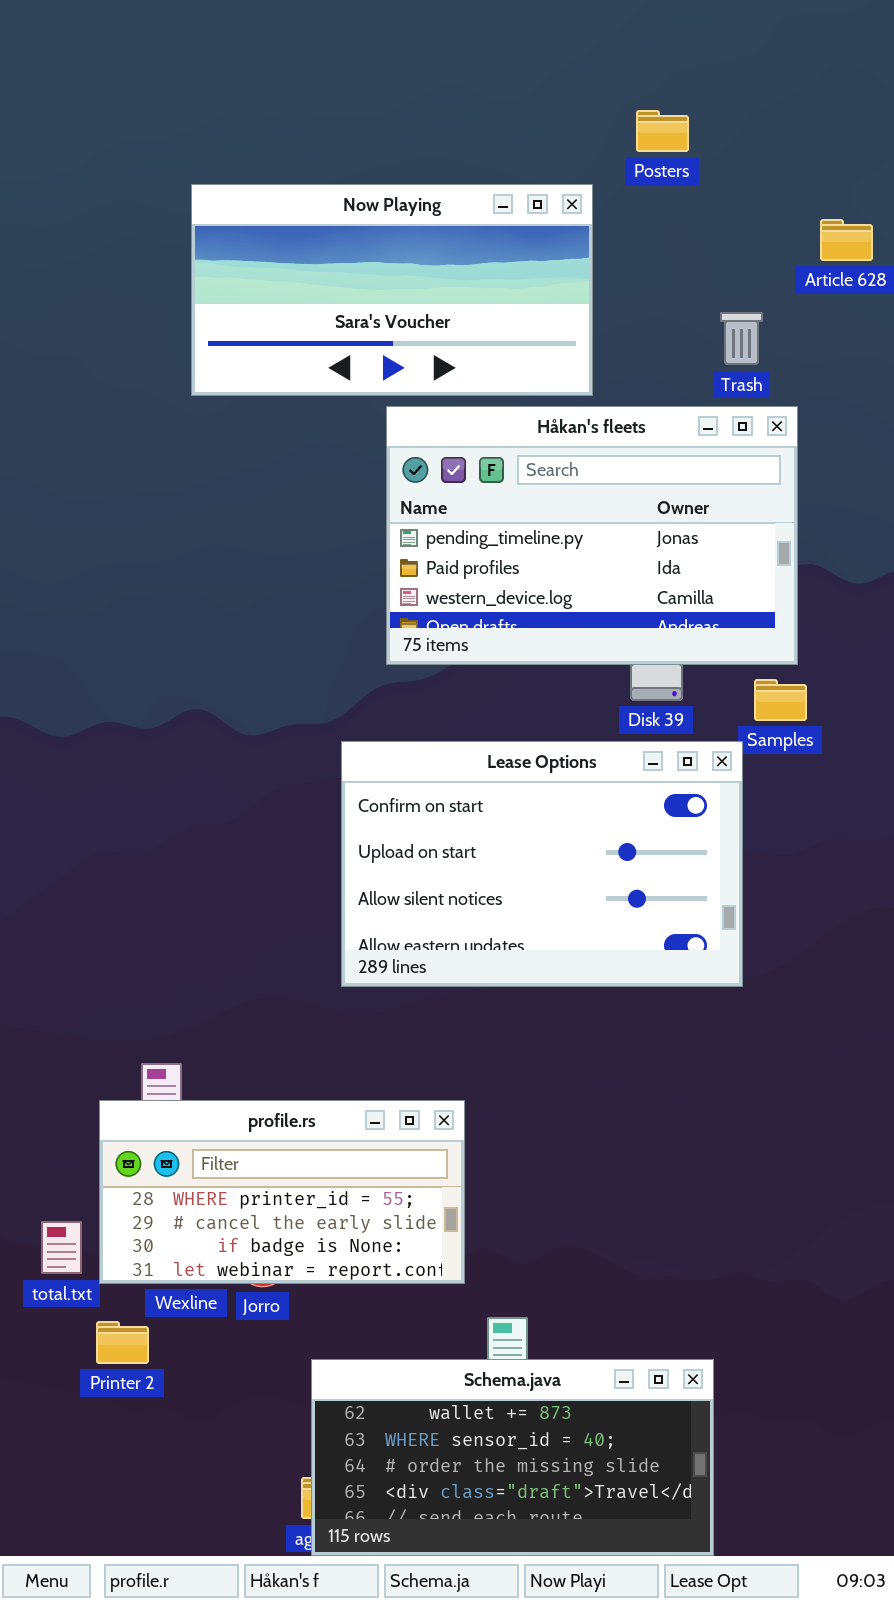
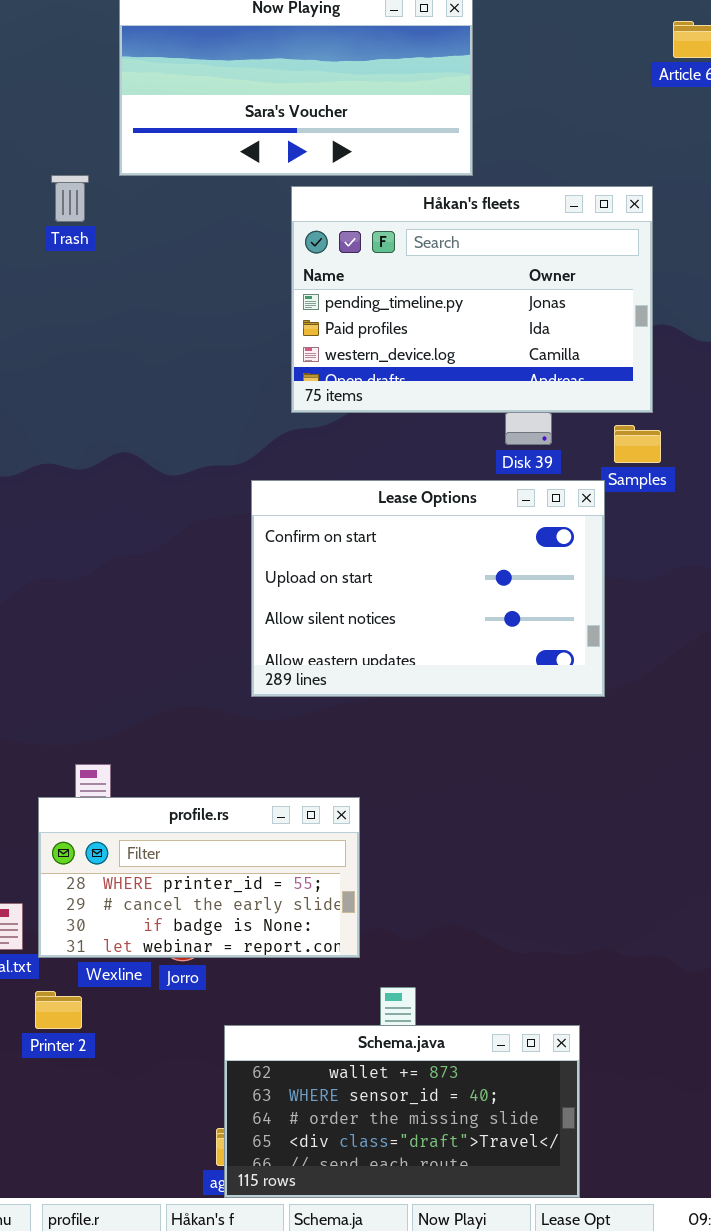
Trash: [720,312,763,365] -> [51,175,89,222], moved

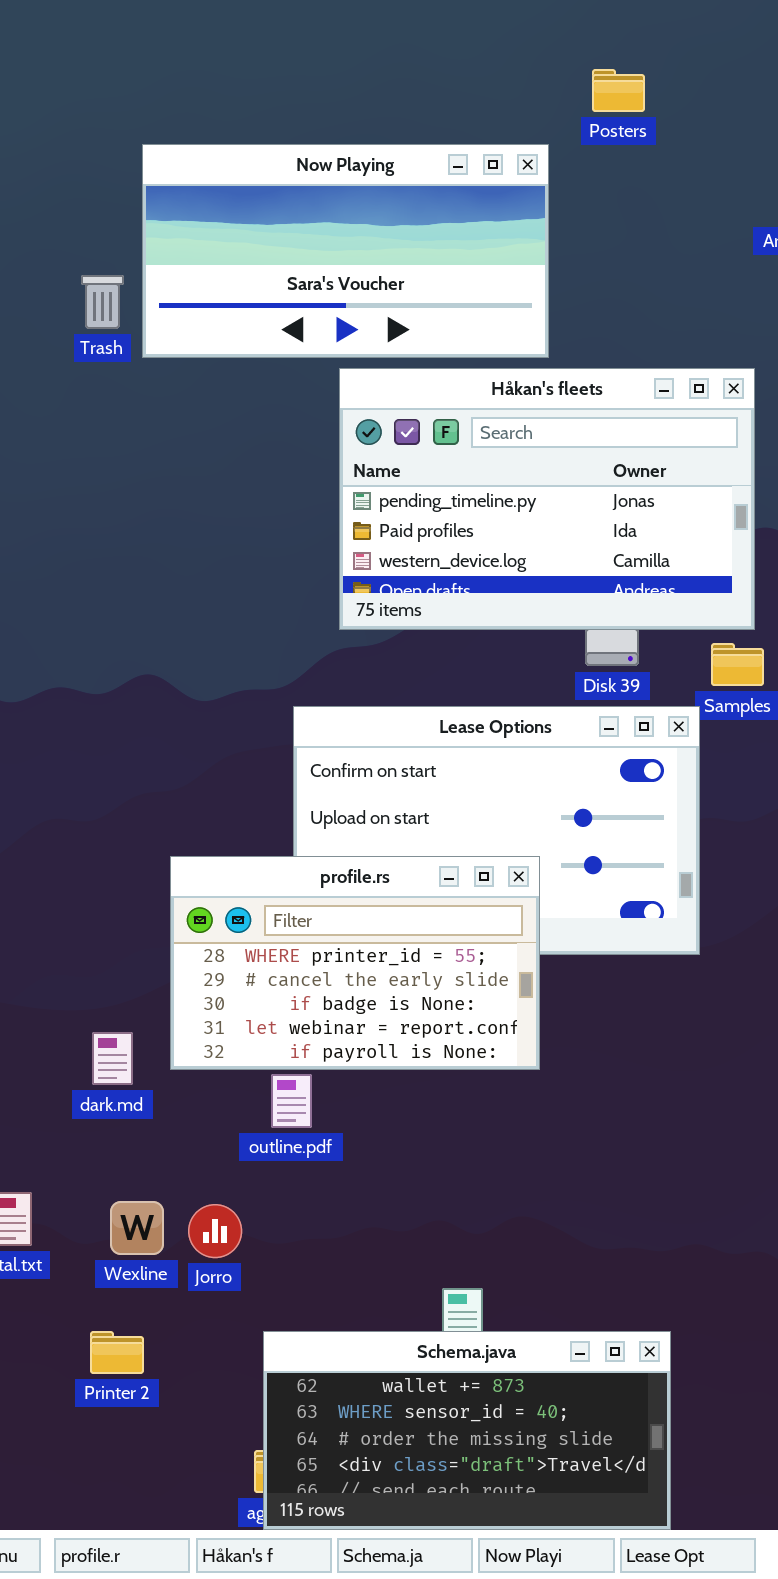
Trash: [51,175,89,222] -> [81,275,124,329], moved
profile.rs: [38,797,360,958] -> [170,856,540,1070], moved, resized
Printer 2: [35,991,82,1029] -> [90,1331,144,1374], moved

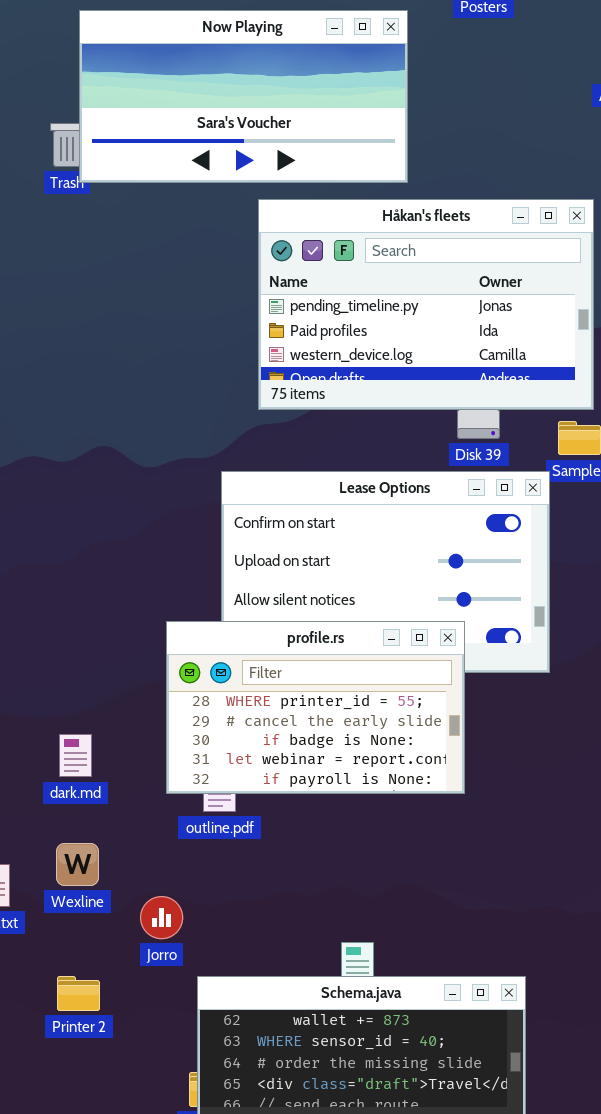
Now Playing: [142,144,549,358] -> [79,10,408,183], moved
profile.rs: [170,856,540,1070] -> [166,621,465,794], moved
Wexline: [110,1201,164,1255] -> [56,843,99,886], moved
Jorro: [188,1204,242,1258] -> [140,896,183,939], moved

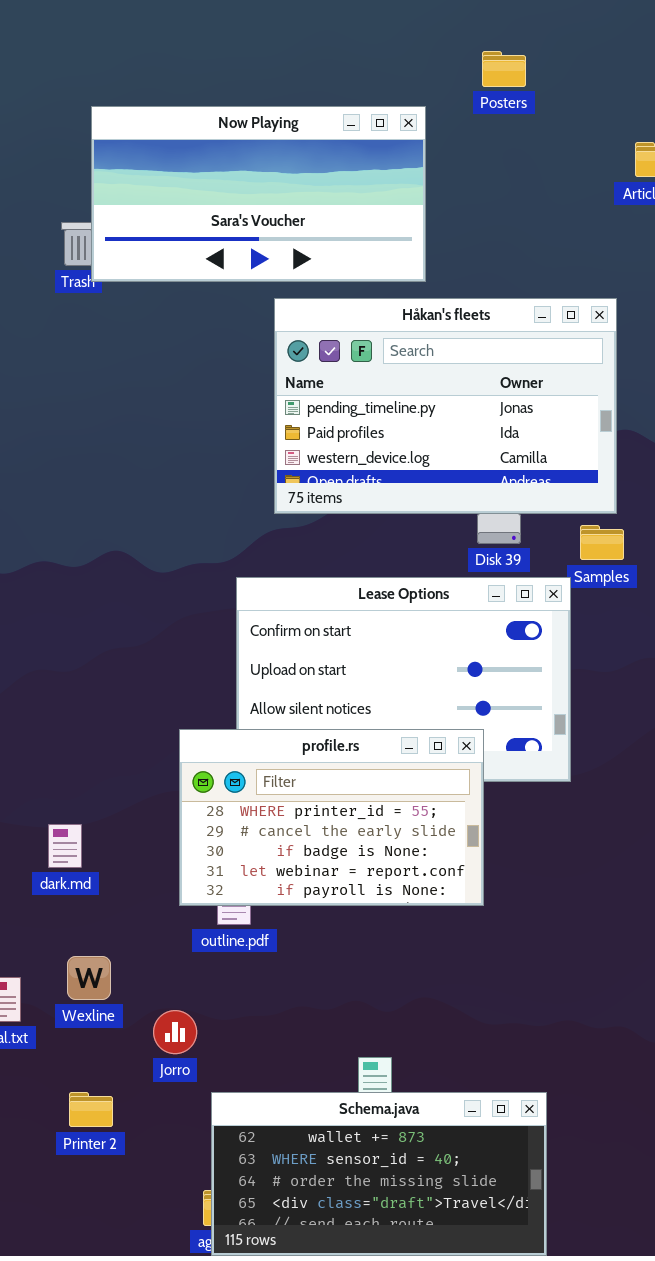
dark.md: [59,734,92,777] -> [48,824,82,868], moved

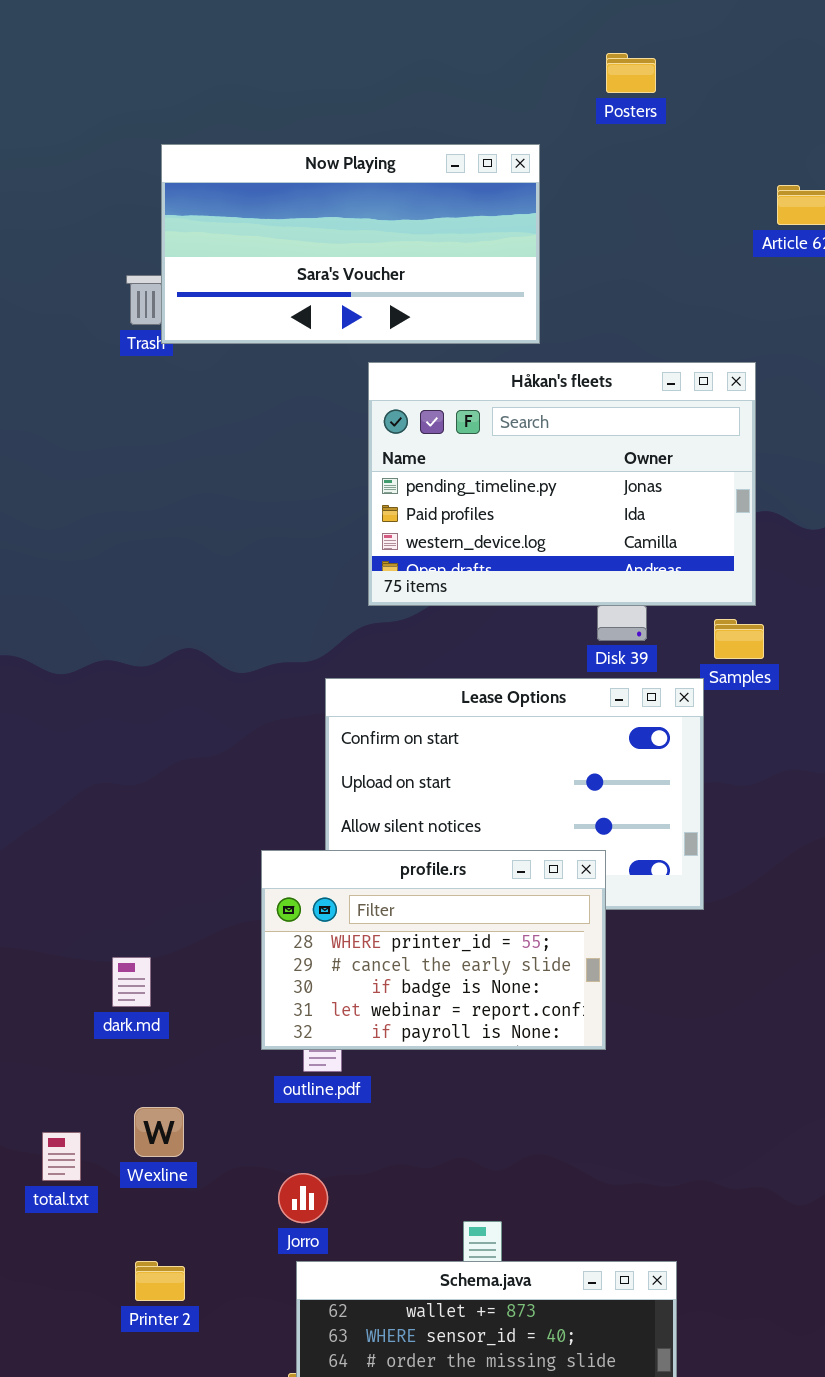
Posters: [482,51,526,87] -> [606,53,656,93], moved
Jorro: [153,1010,197,1054] -> [278,1173,328,1223], moved

